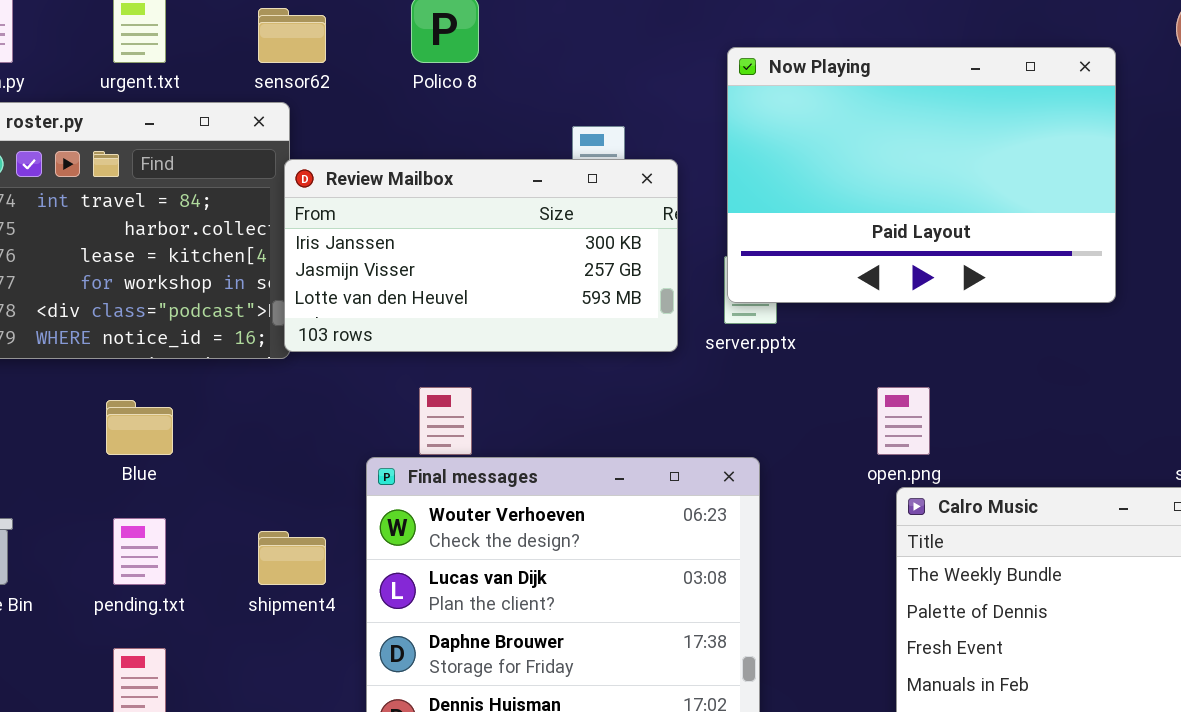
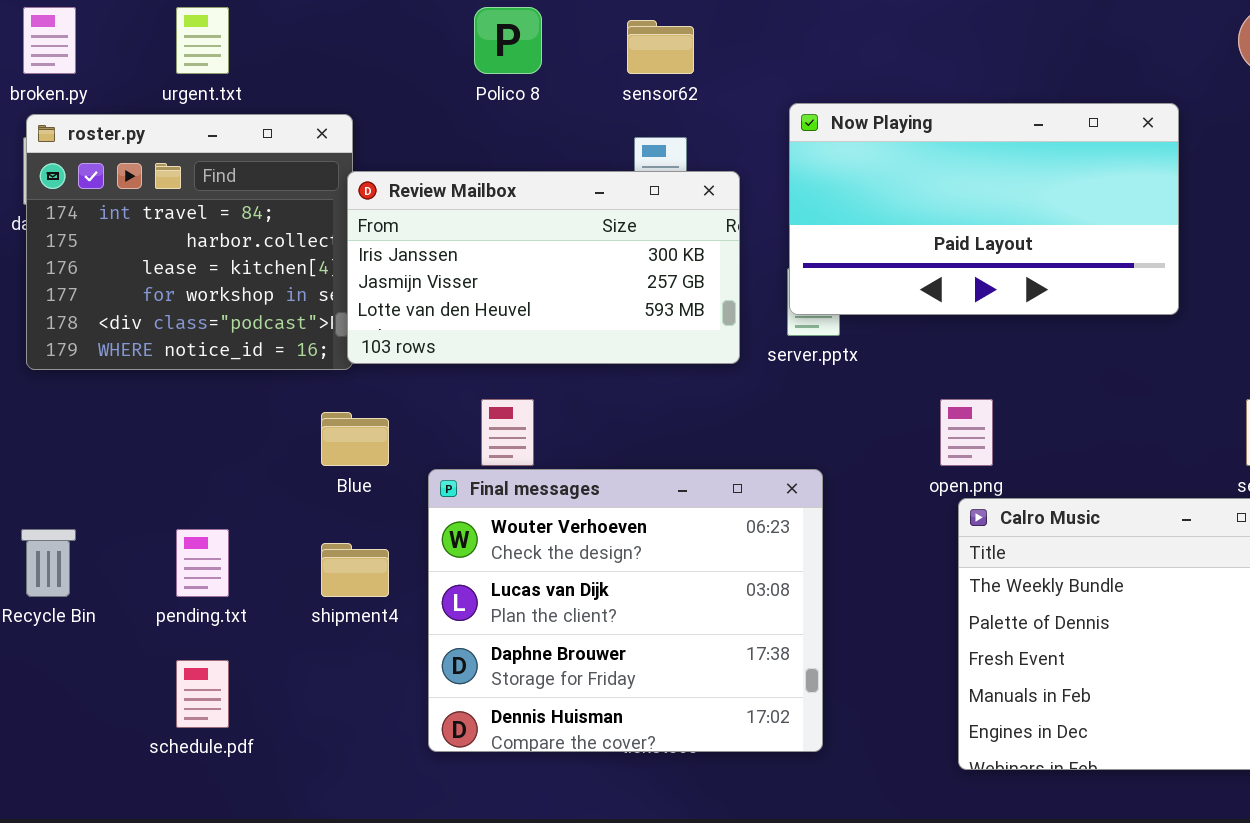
sensor62: [258,8,326,63] -> [627,20,694,74], moved
Now Playing: [727,47,1116,303] -> [789,103,1179,315], resized
Blue: [106,400,173,455] -> [321,412,389,466], moved

